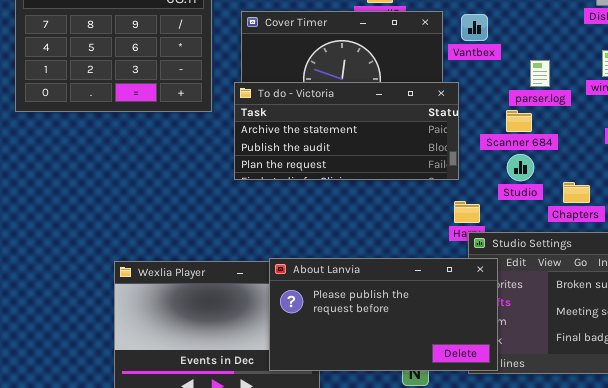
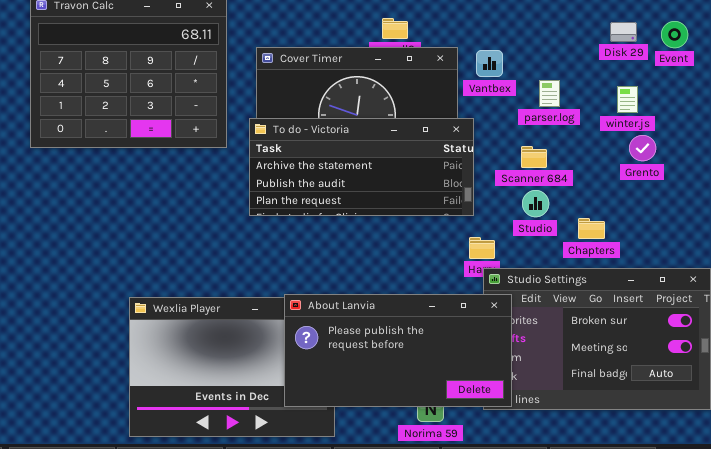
parser.log: [530,60,550,87] -> [539,80,560,107], moved

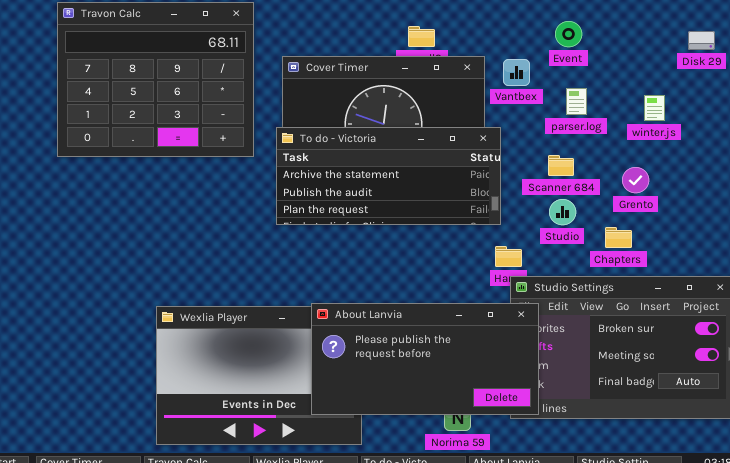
Event: [661,21,688,48] -> [555,21,582,47], moved
Disk 29: [610,22,637,42] -> [688,31,715,50], moved
Grento: [629,135,656,161] -> [622,167,649,193], moved

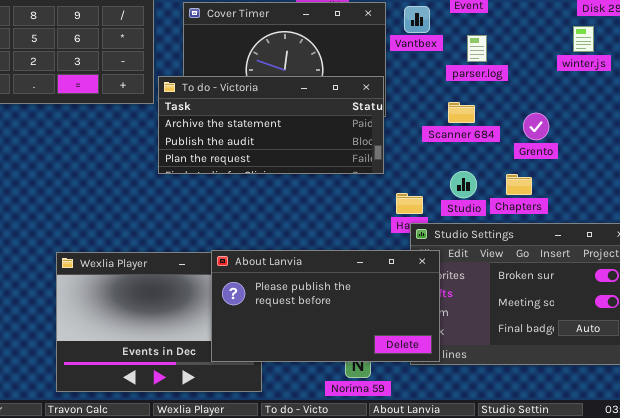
winter.js: [644,95,665,121] -> [573,26,594,52], moved
To do - Victoria: [276,127,501,225] -> [158,76,384,174], moved
Studio: [549,199,576,225] -> [450,171,477,198], moved

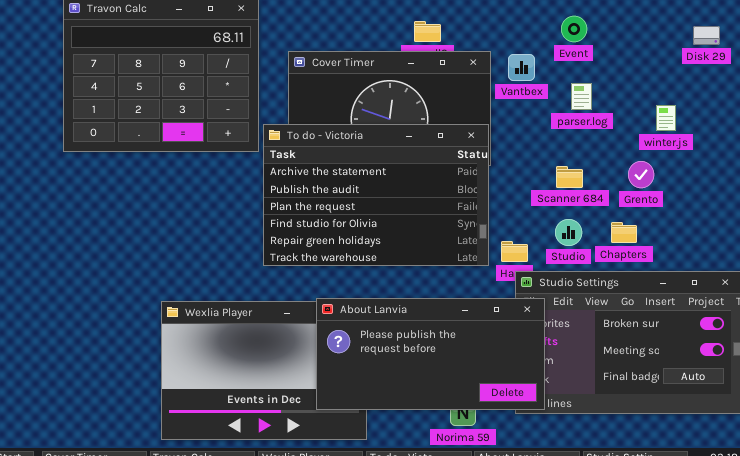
winter.js: [573,26,594,52] -> [656,105,676,131], moved
To do - Victoria: [158,76,384,174] -> [263,124,489,266], resized
Scanner 684: [448,102,475,123] -> [556,166,583,188], moved

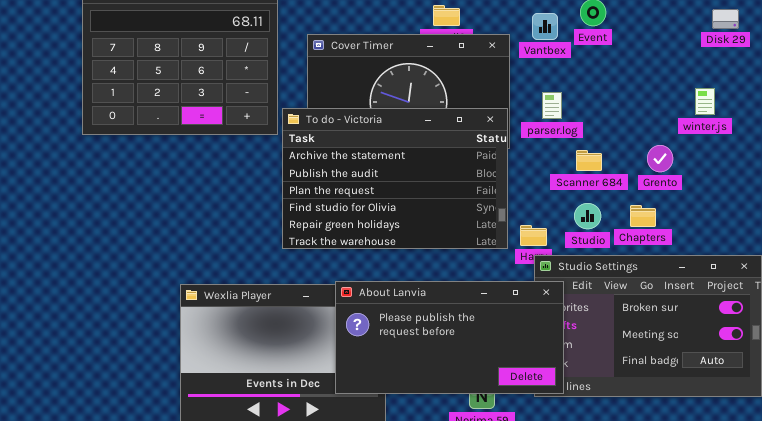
Vantbex: [508,54,535,81] -> [532,13,558,40], moved
parser.log: [571,83,592,110] -> [542,92,562,119], moved
winter.js: [656,105,676,131] -> [695,88,715,115], moved

